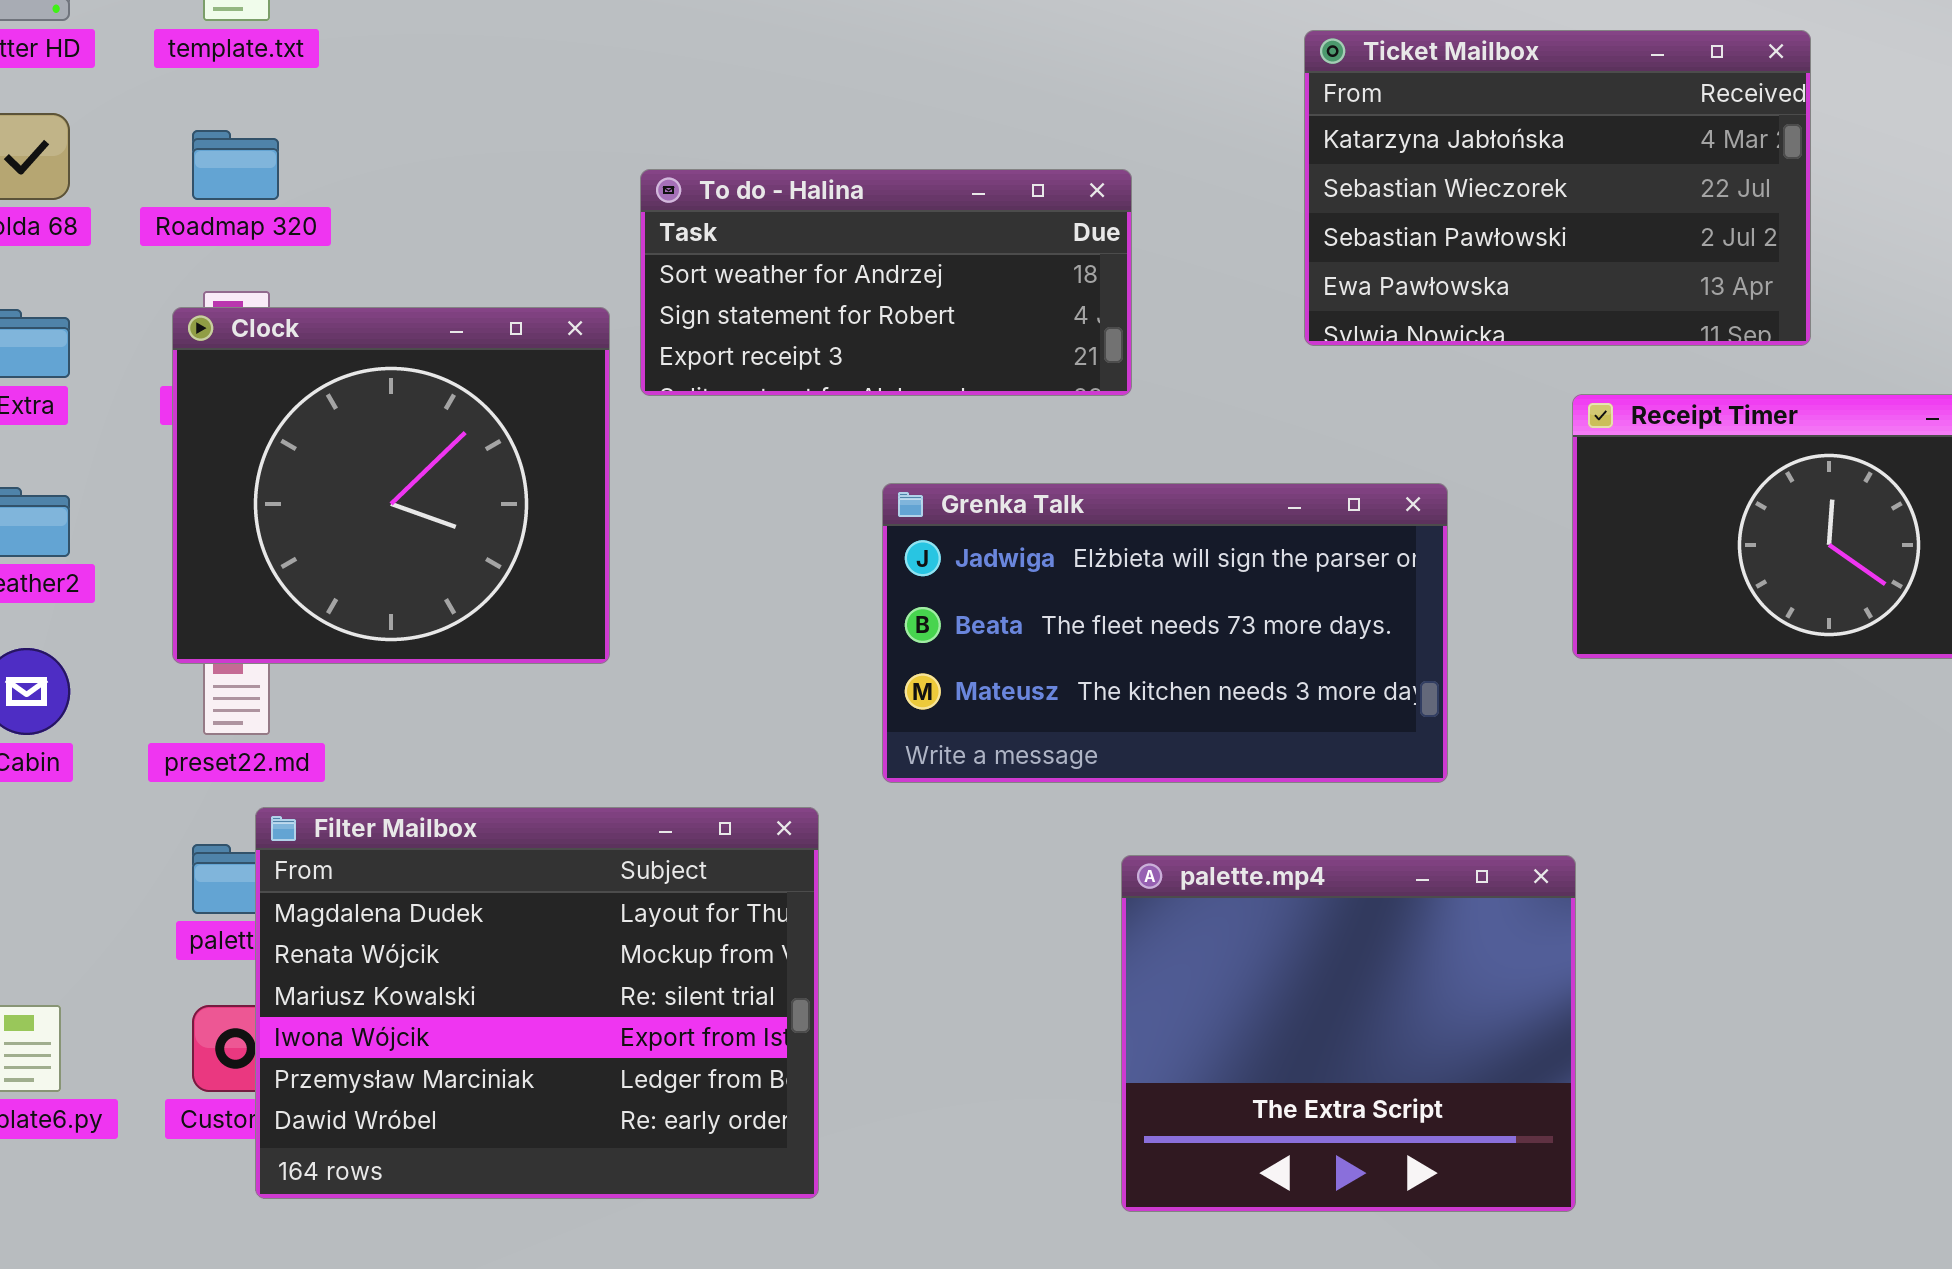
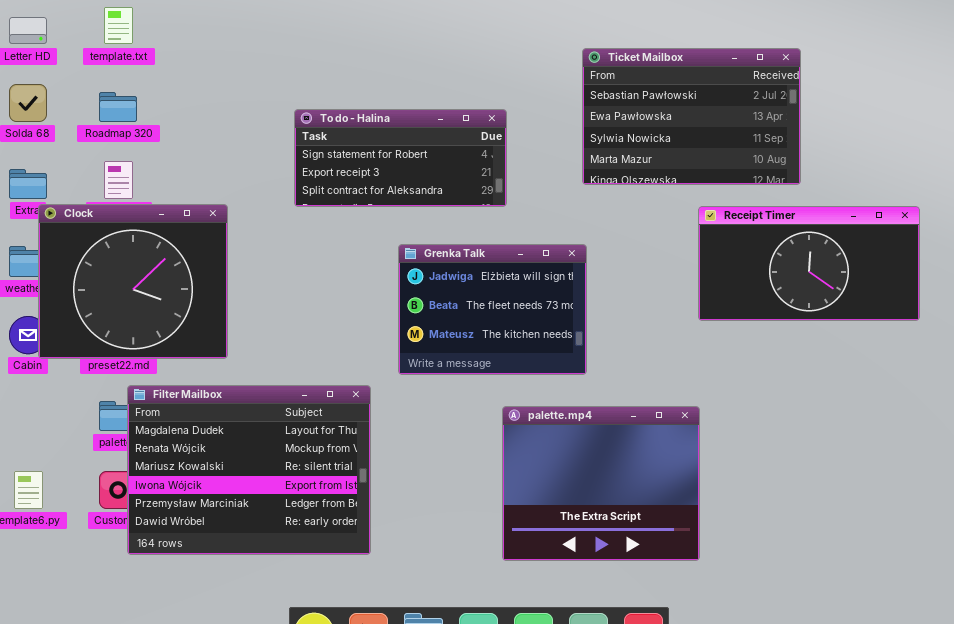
Ticket Mailbox: [1304,30,1811,346] -> [582,48,801,185], scrolled down 2 rows
To do - Halina: [640,169,1132,396] -> [294,109,507,207], scrolled down 1 row
Clock: [172,307,610,664] -> [38,204,228,359], moved
Grenka Talk: [882,483,1448,783] -> [398,244,587,375], resized

